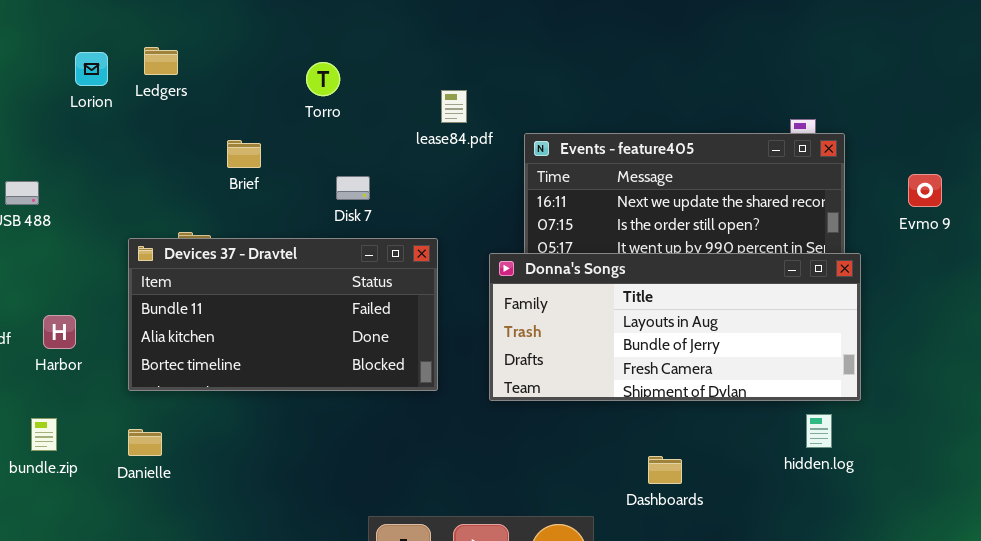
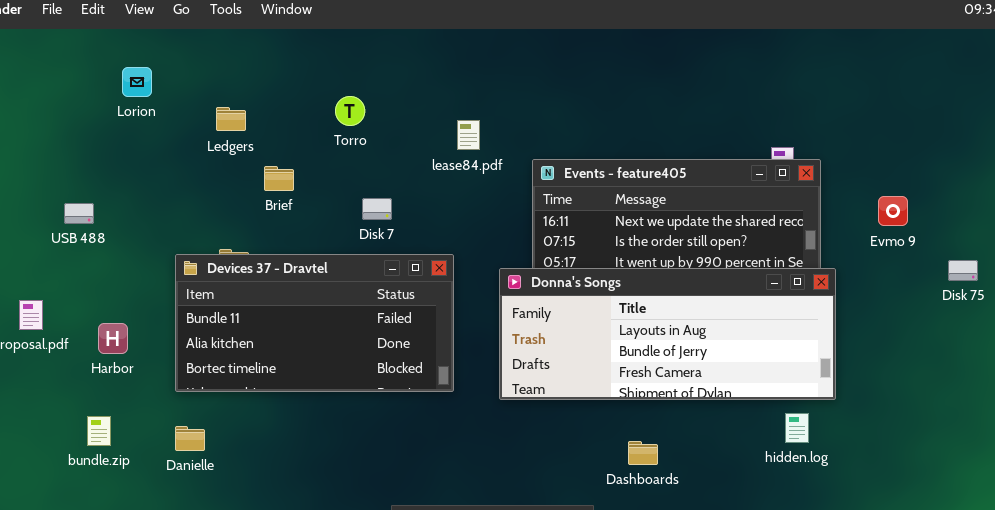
Ledgers: [144,47,178,75] -> [216,107,246,131], moved
Lorion: [75,52,108,86] -> [122,67,152,97], moved
Dashboards: [648,456,682,484] -> [628,441,658,465], moved

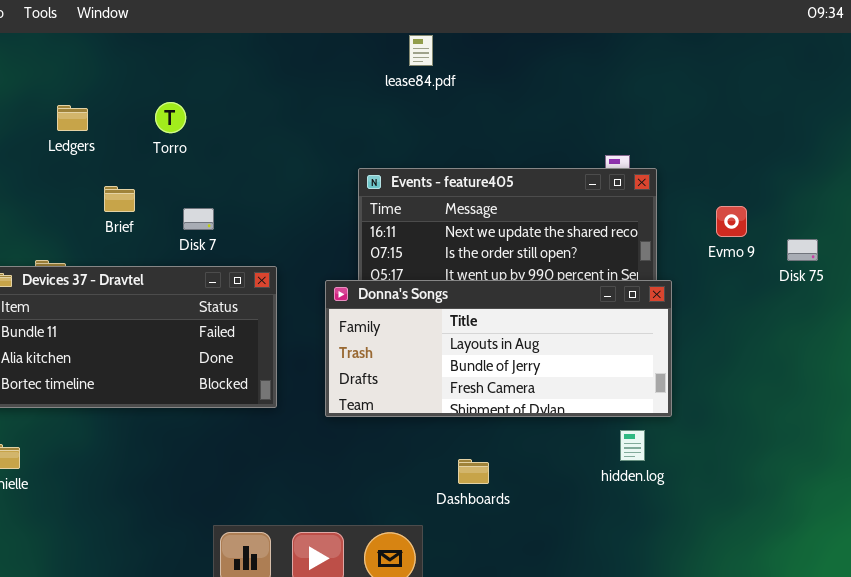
Ledgers: [216,107,246,131] -> [57,105,88,131], moved
lease84.pdf: [457,120,480,150] -> [409,35,433,66], moved
Brief: [264,166,294,191] -> [104,186,135,212], moved
Disk 75: [948,260,978,281] -> [787,239,818,261], moved

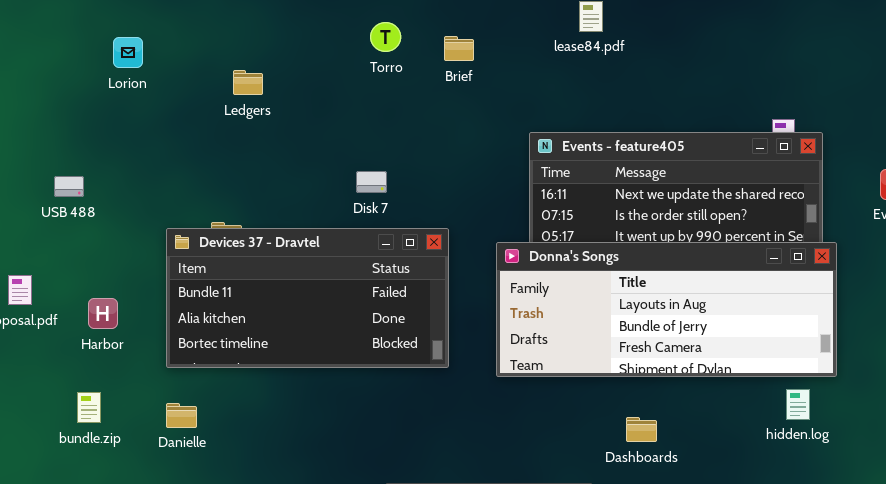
Torro: [155,102,186,133] -> [370,22,401,52], moved
Brief: [104,186,135,212] -> [444,36,474,61], moved

